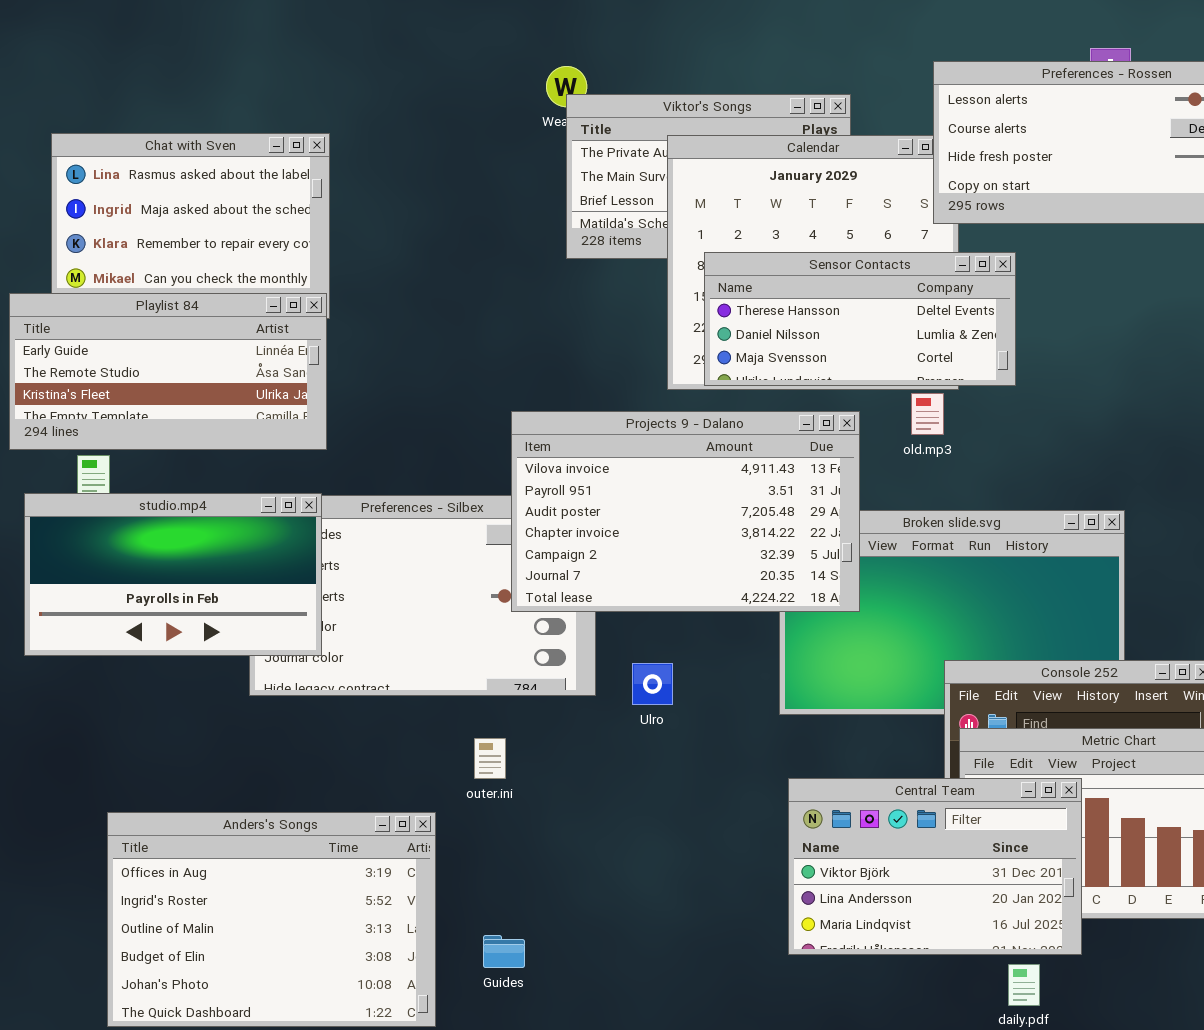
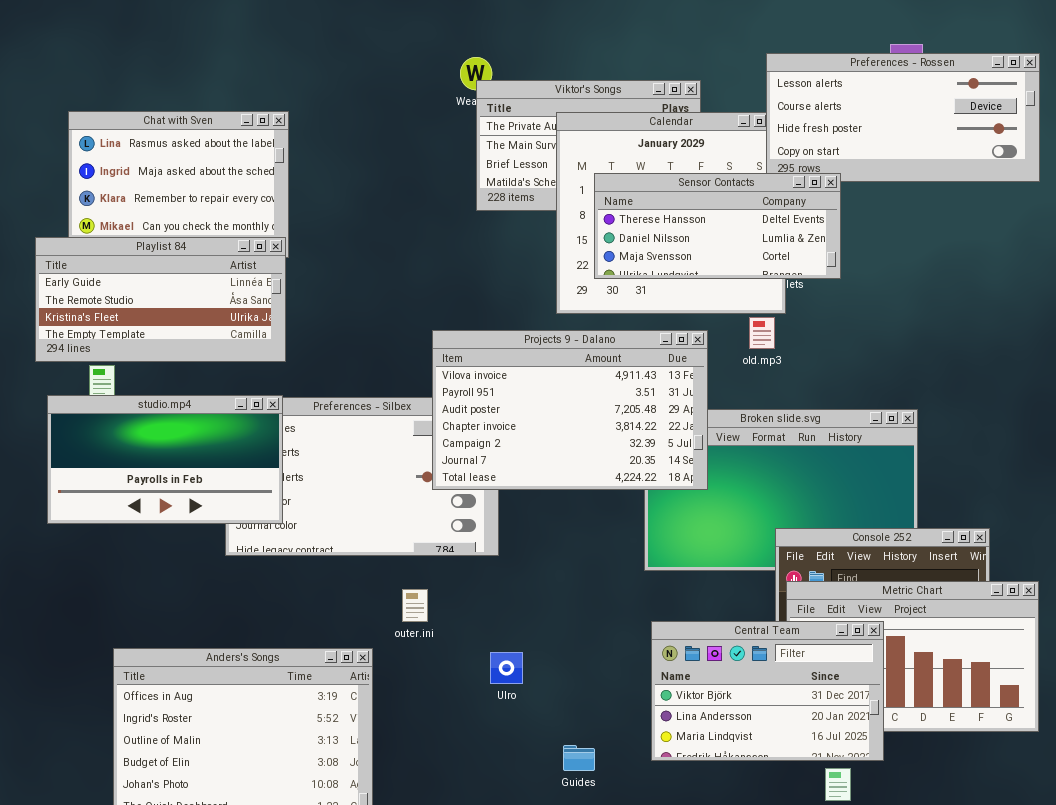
Sensor Contacts: [704,252,1016,386] -> [594,173,841,279], moved
Ulro: [632,663,673,705] -> [490,652,523,684], moved
Guides: [483,935,525,968] -> [563,745,595,771], moved

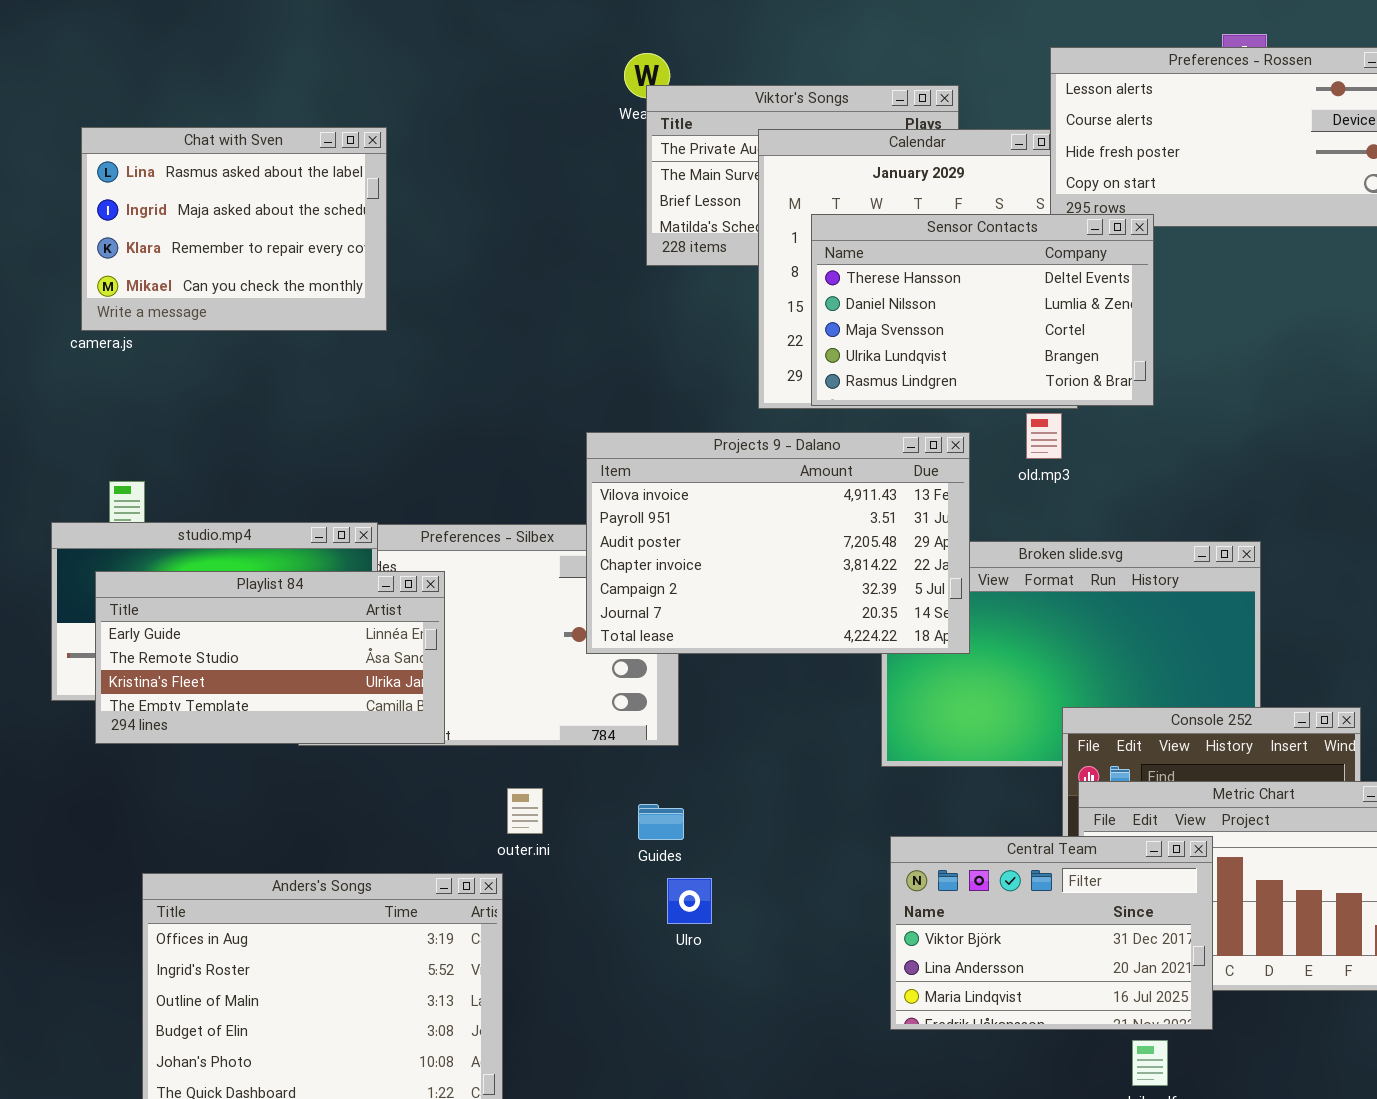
Sensor Contacts: [594,173,841,279] -> [811,214,1154,406], resized
Playlist 84: [35,237,286,362] -> [95,571,445,744], moved
outer.ini: [402,589,428,622] -> [507,788,543,834], moved
Guides: [563,745,595,771] -> [638,804,684,840], moved

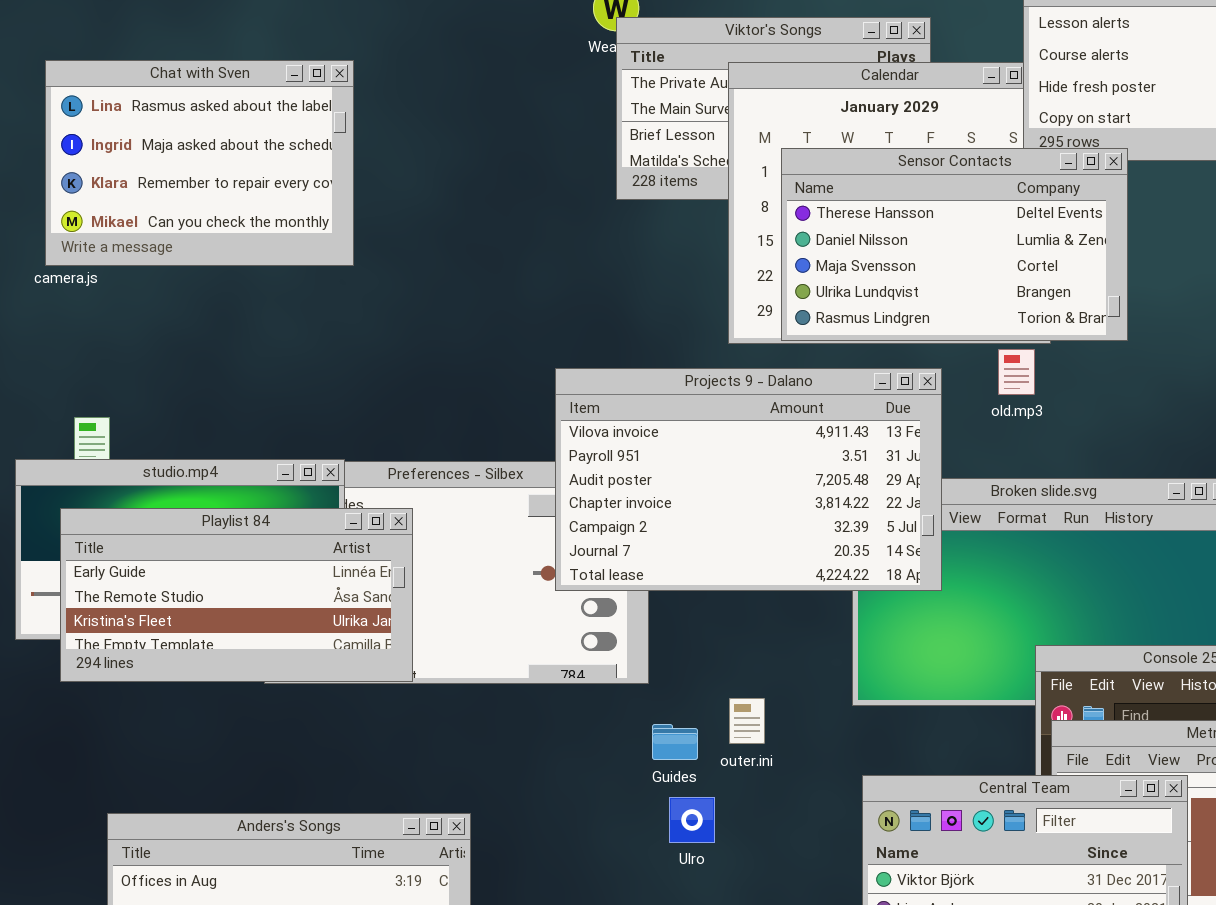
outer.ini: [507,788,543,834] -> [729,698,765,744], moved
Guides: [638,804,684,840] -> [652,724,698,760], moved
Ulro: [667,878,712,924] -> [669,797,715,843], moved

